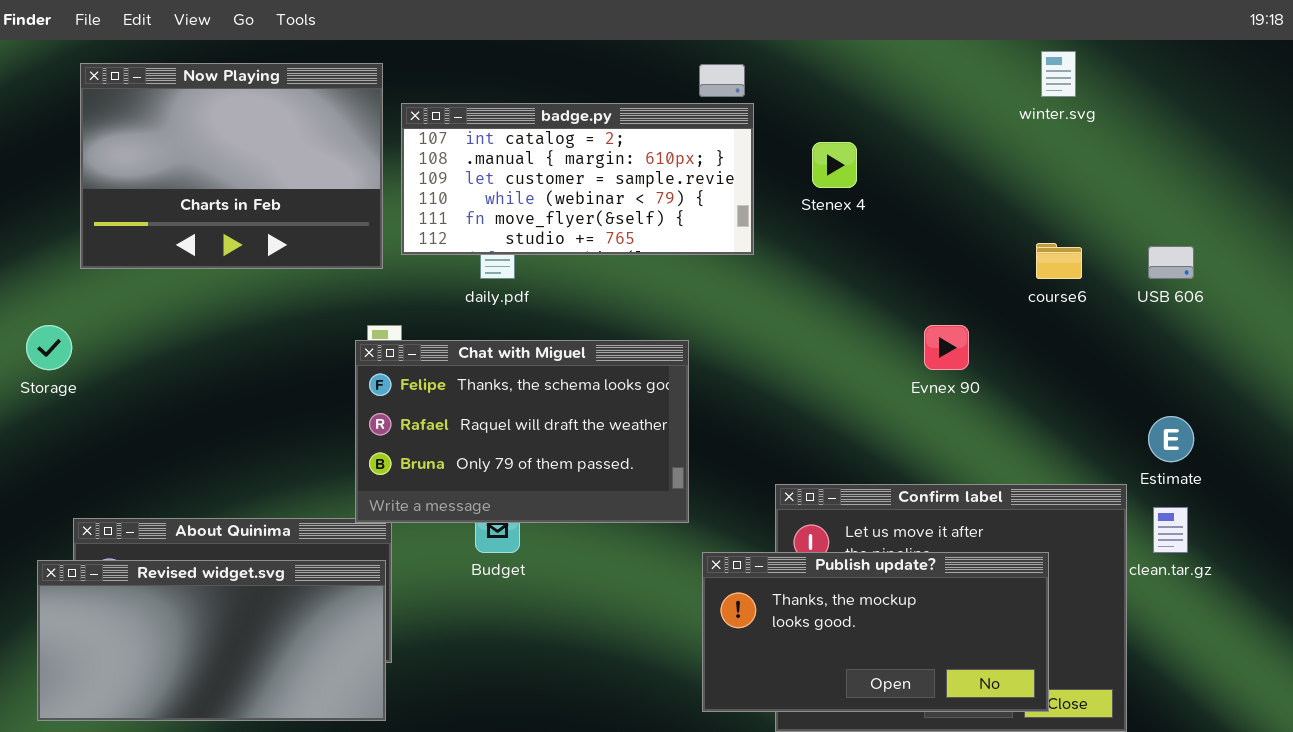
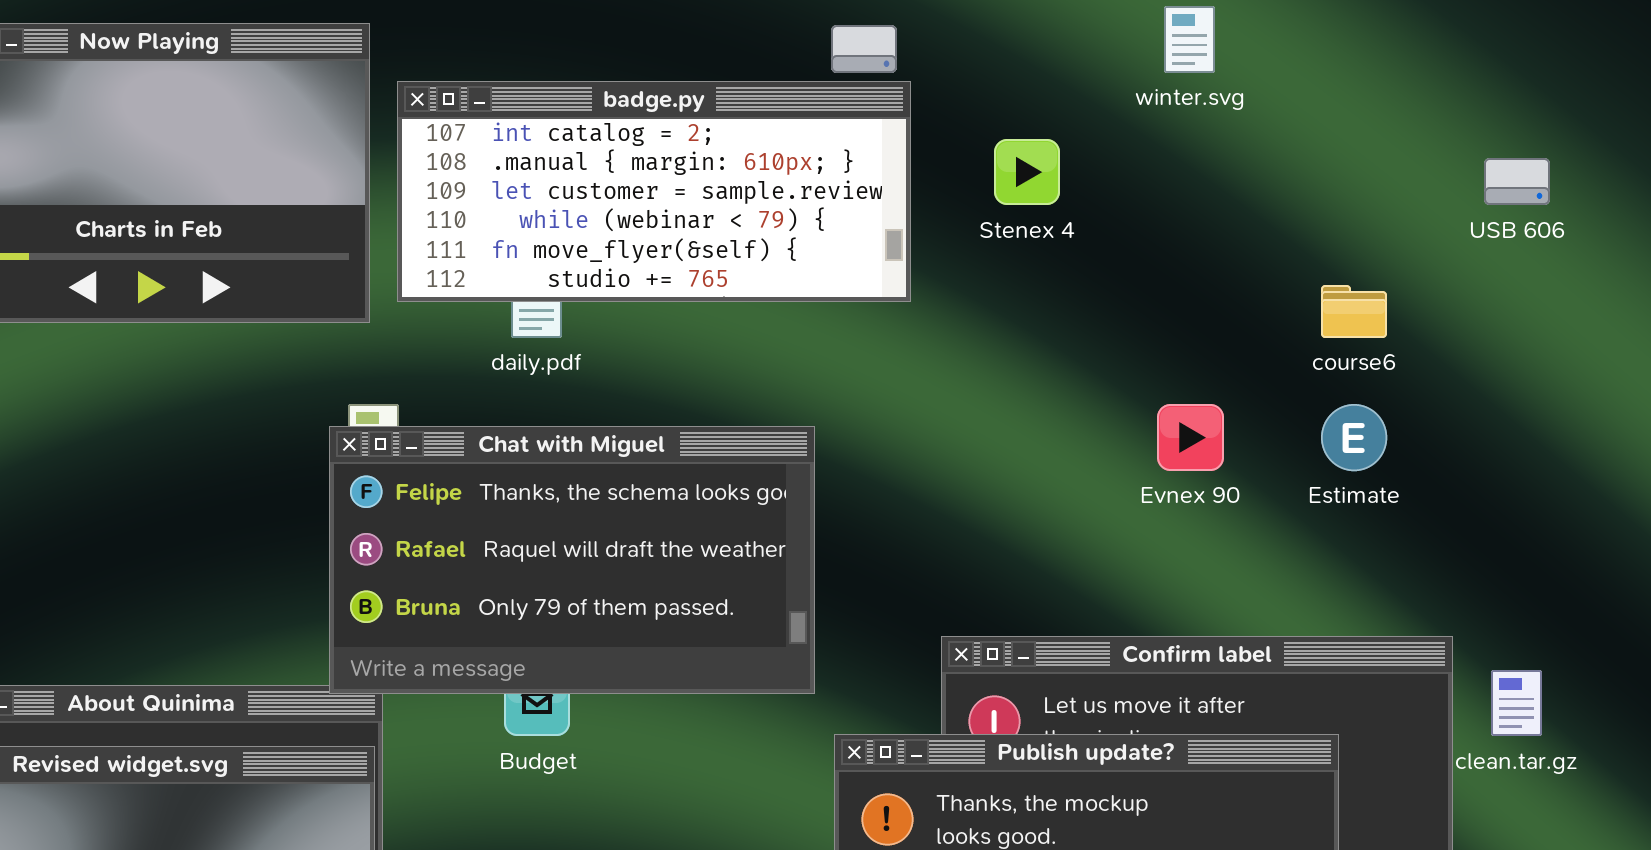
winter.svg: [1041,51,1076,97] -> [1164,6,1215,73], moved
USB 606: [1148,246,1194,279] -> [1484,158,1550,205], moved
Estimate: [1148,416,1194,462] -> [1321,404,1387,471], moved

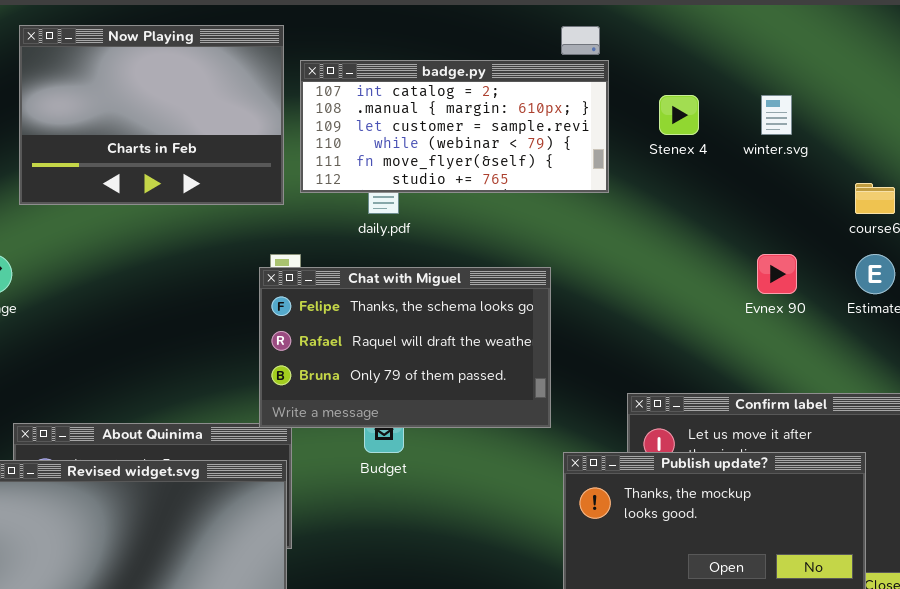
winter.svg: [1164,6,1215,73] -> [761,95,792,135], moved

